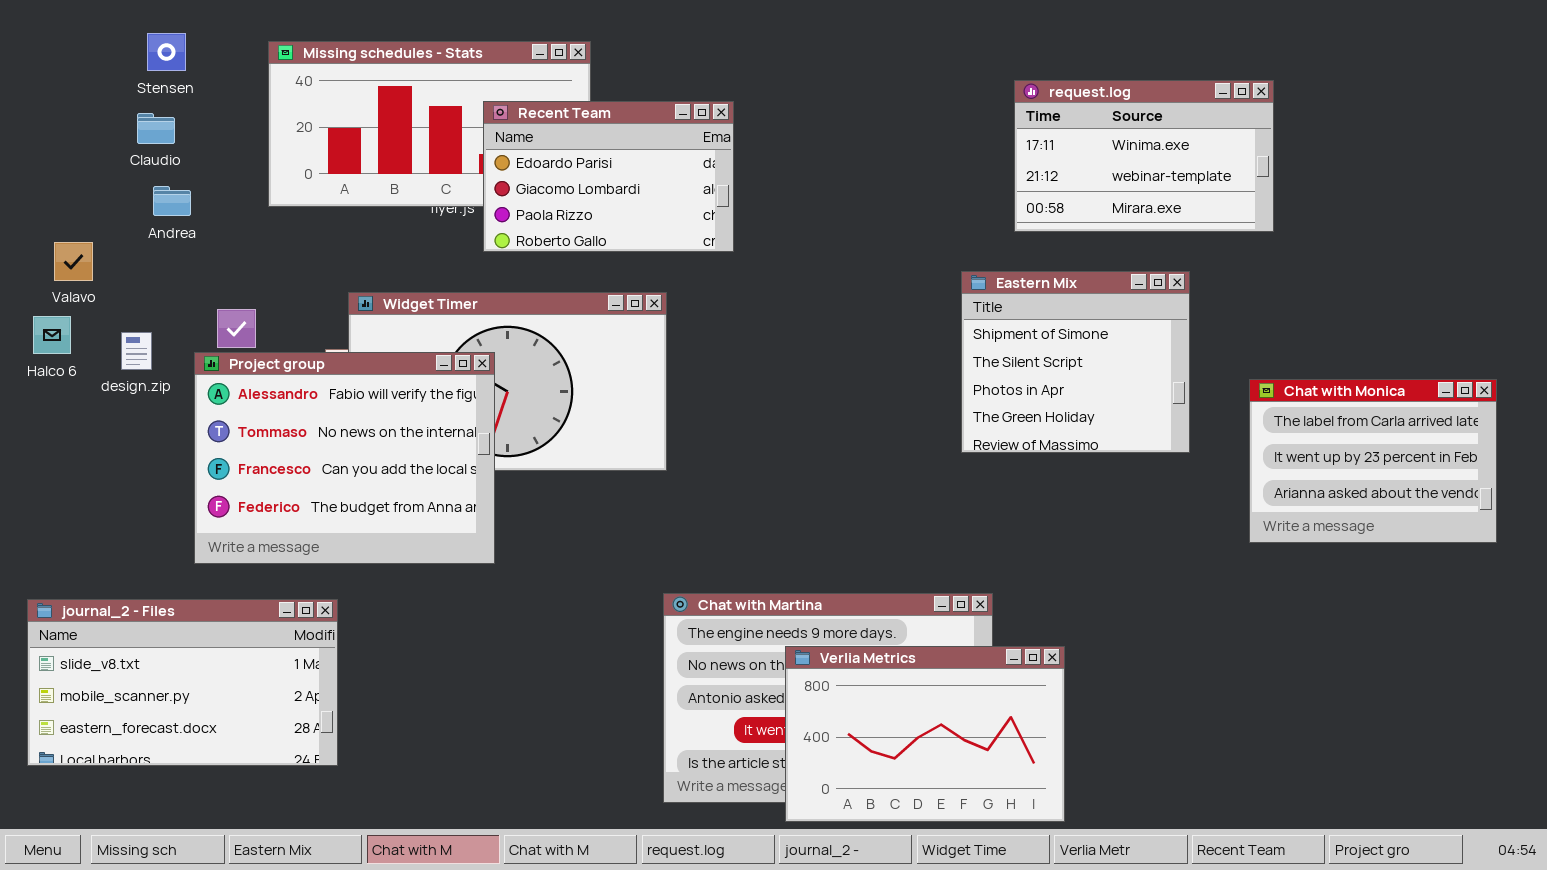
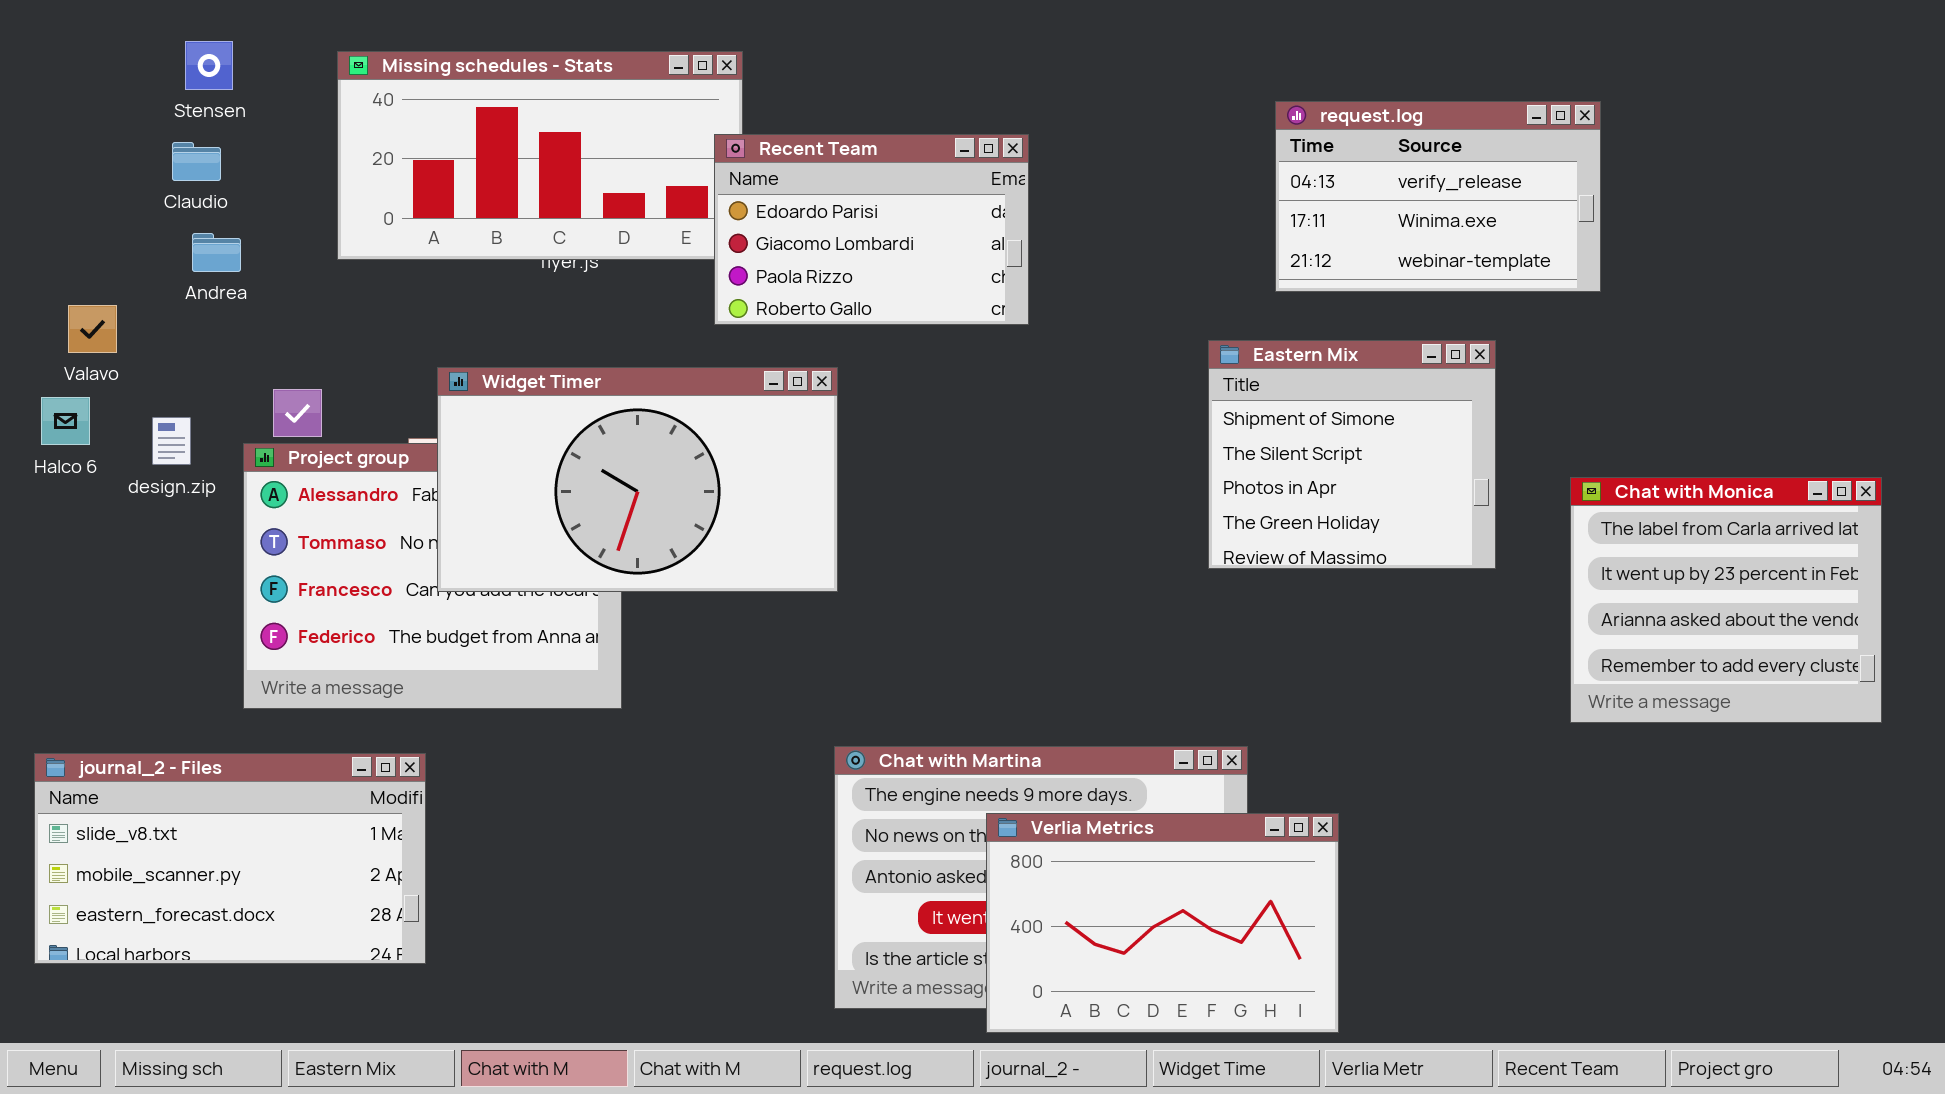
request.log: [1014,80,1274,232] -> [1275,101,1601,292], scrolled up 1 row
Recent Team: [483,101,734,252] -> [714,134,1029,325], moved
Widget Timer: [348,292,667,471] -> [437,367,838,592], raised
Chat with Monica: [1249,379,1497,543] -> [1570,477,1882,723], resized

